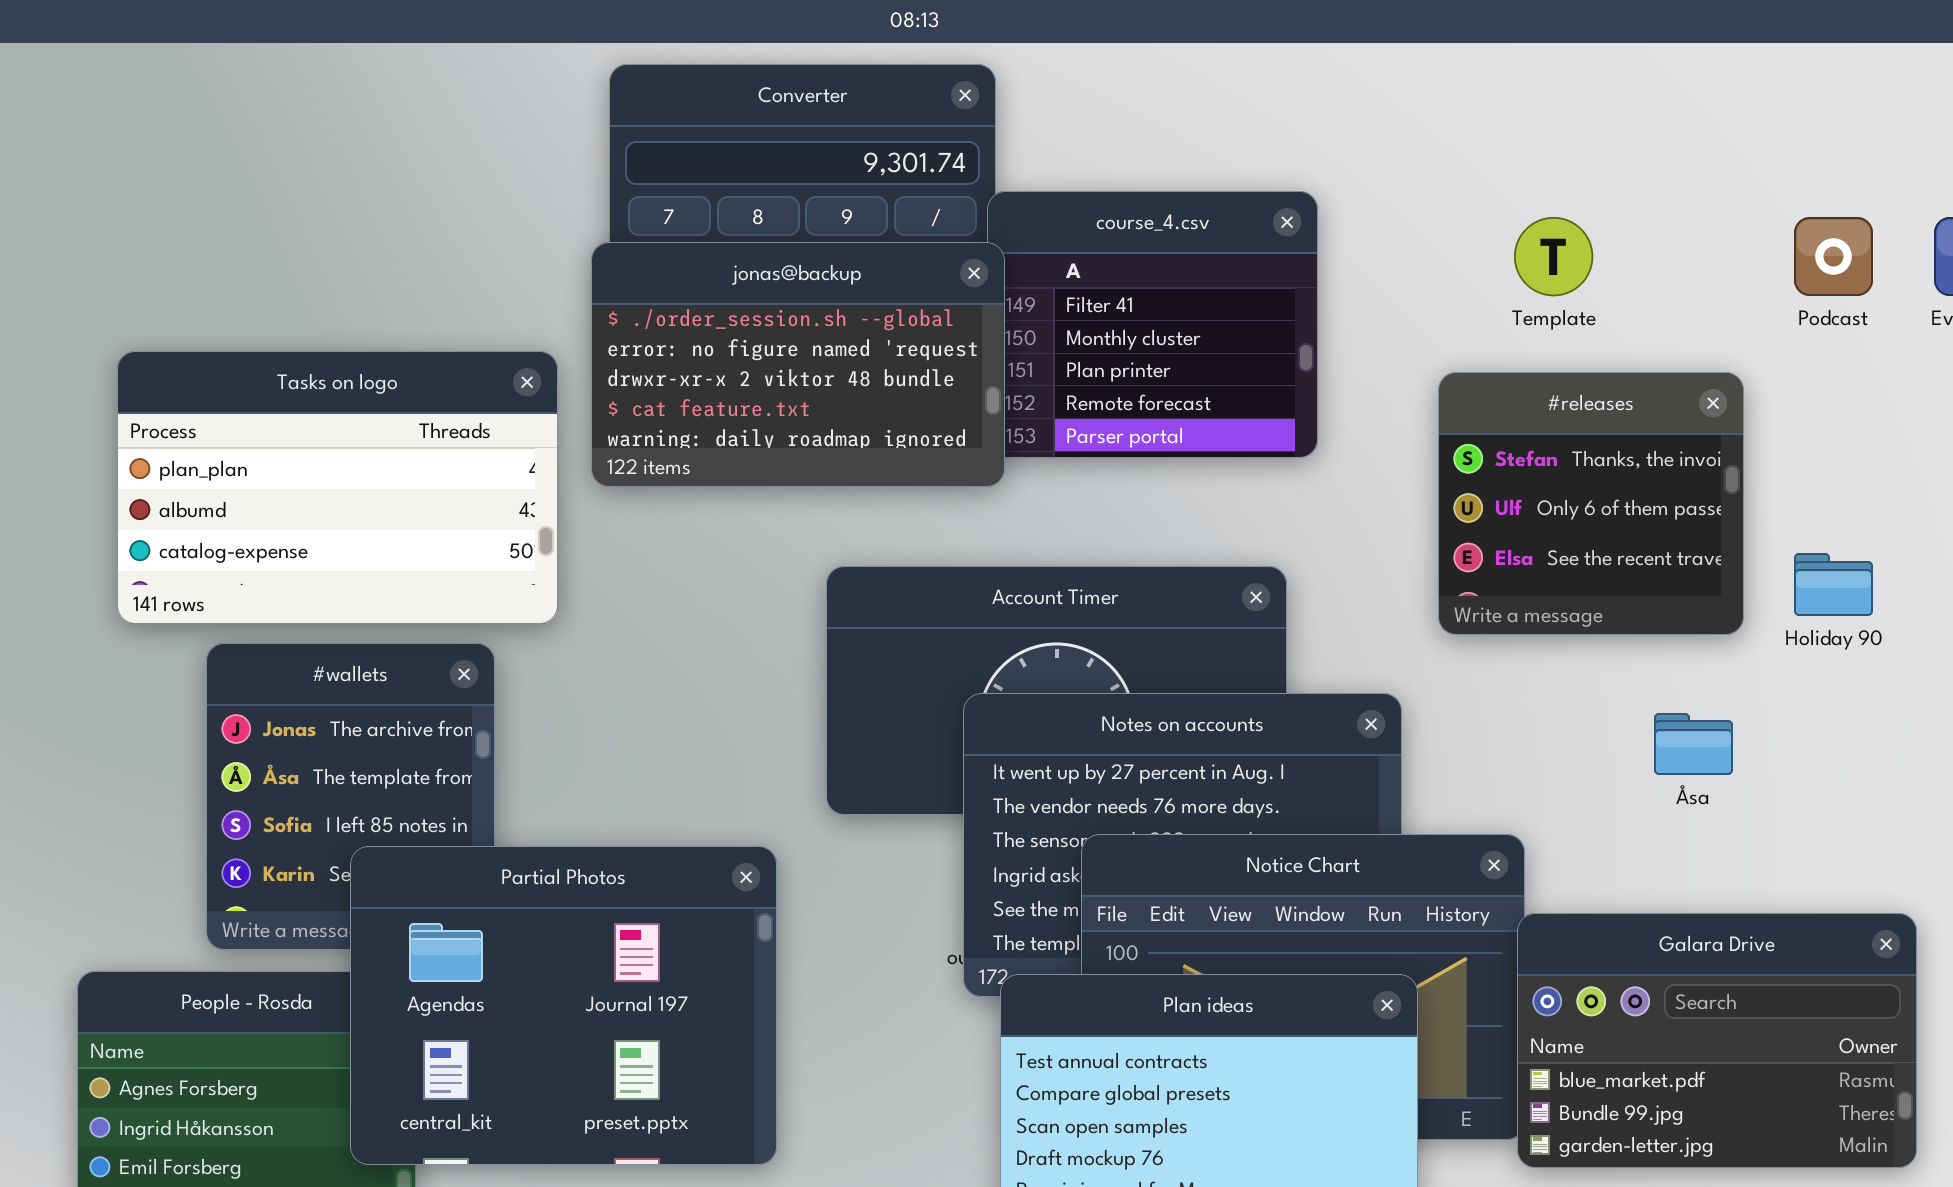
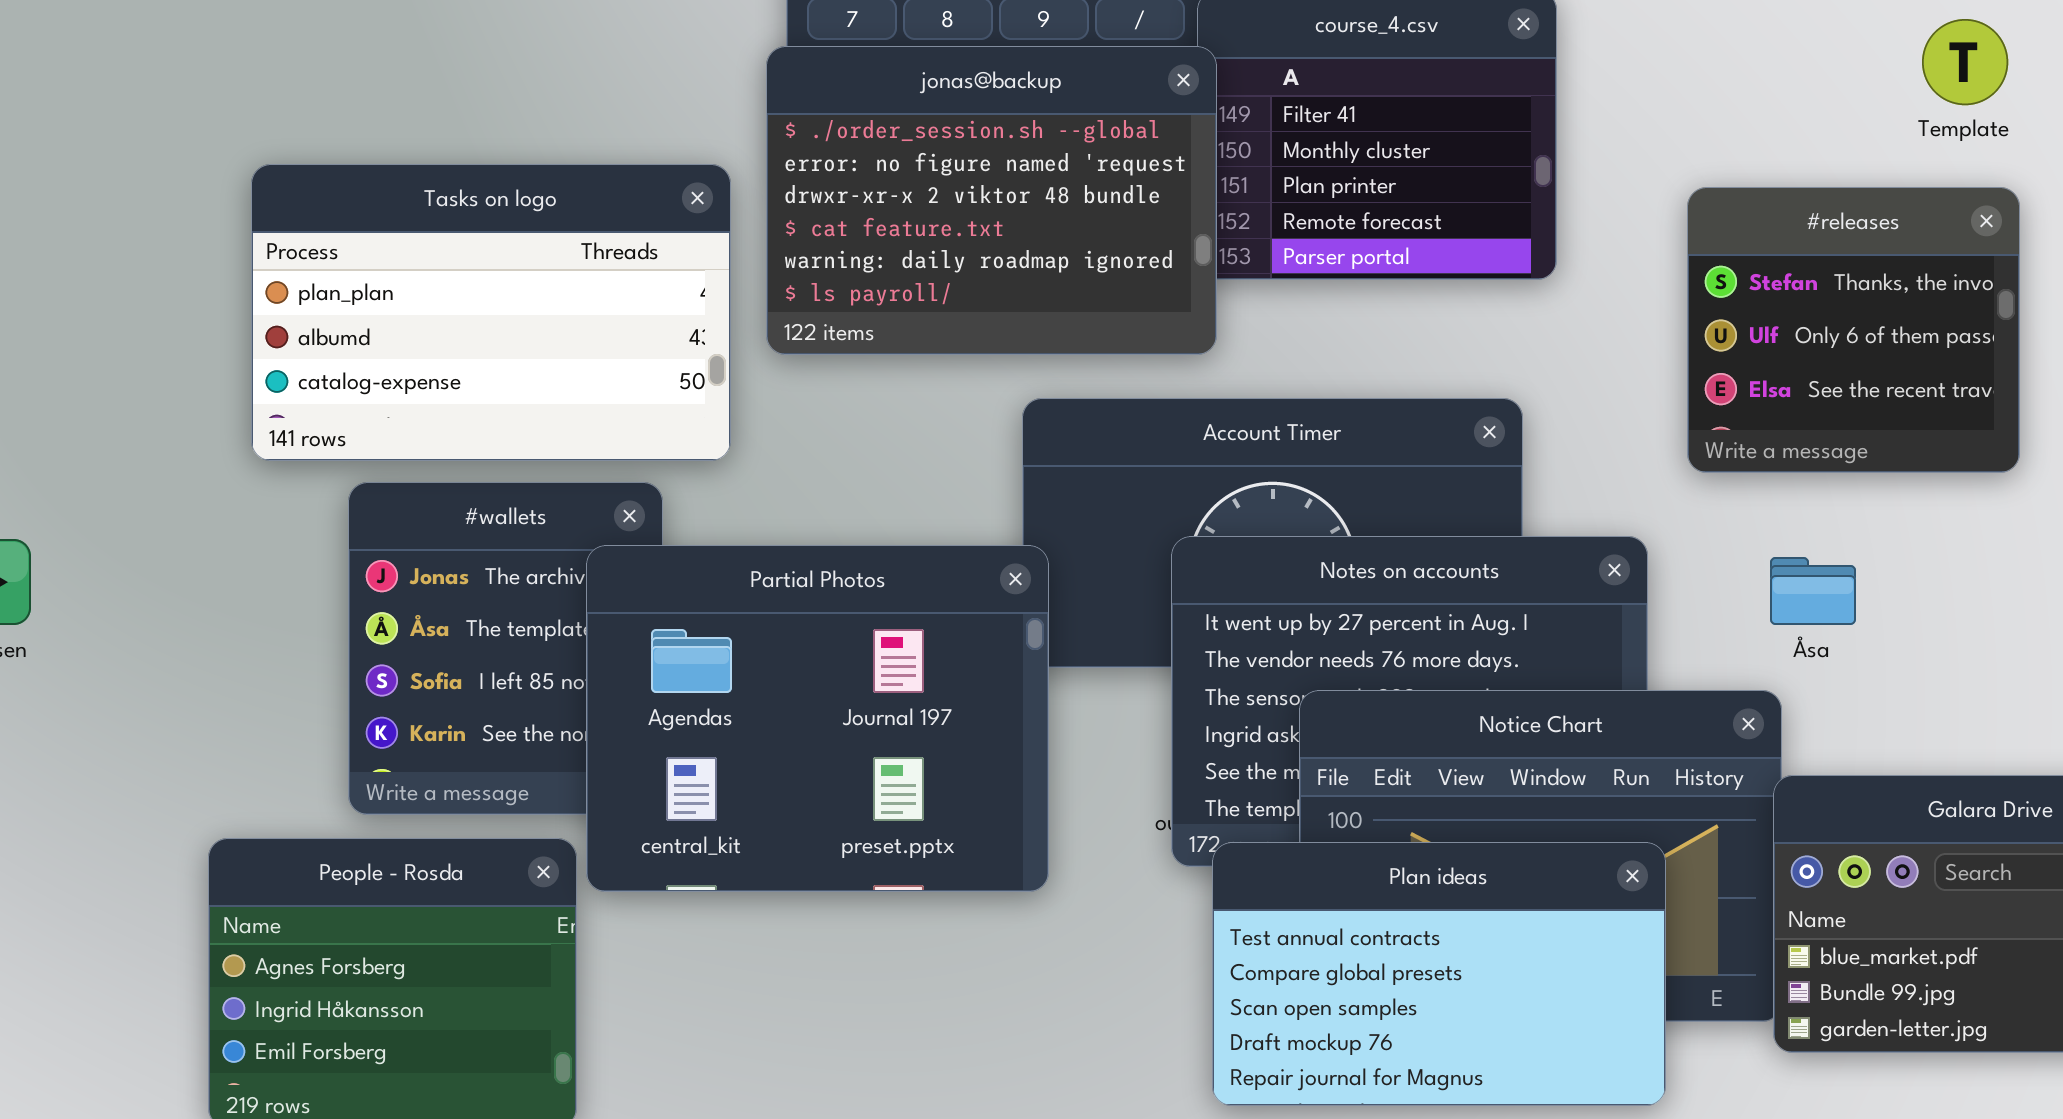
Template: [1514,217,1593,296] -> [1922,19,2008,105], moved
jonas@backup: [591,242,1005,487] -> [766,46,1217,355], resized
Åsa: [1654,713,1733,775] -> [1770,557,1856,625], moved
Partial Photos: [350,846,777,1165] -> [586,545,1049,892], moved

